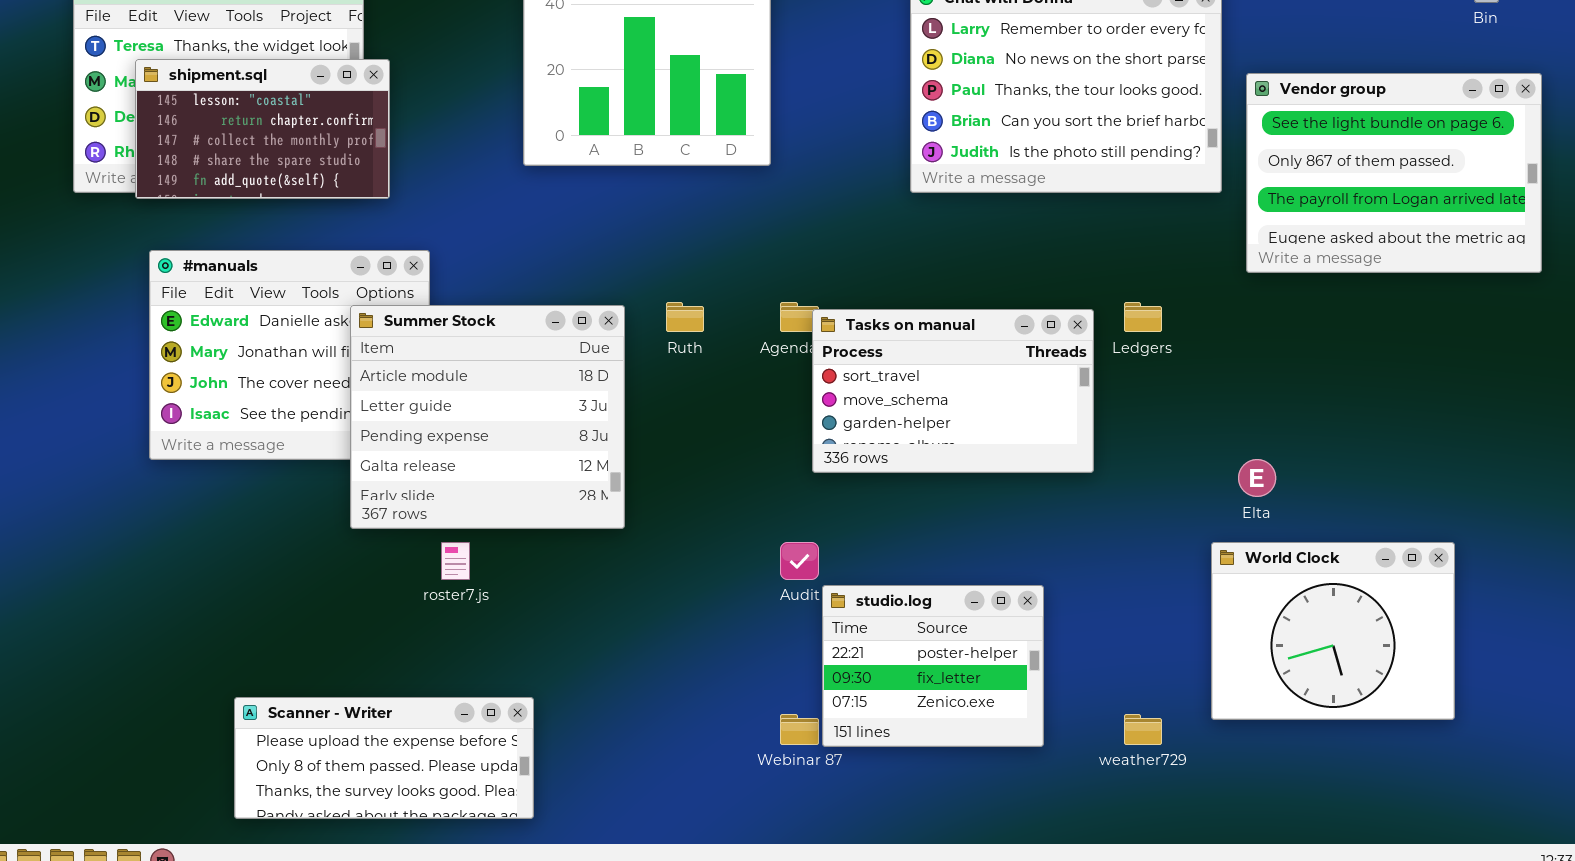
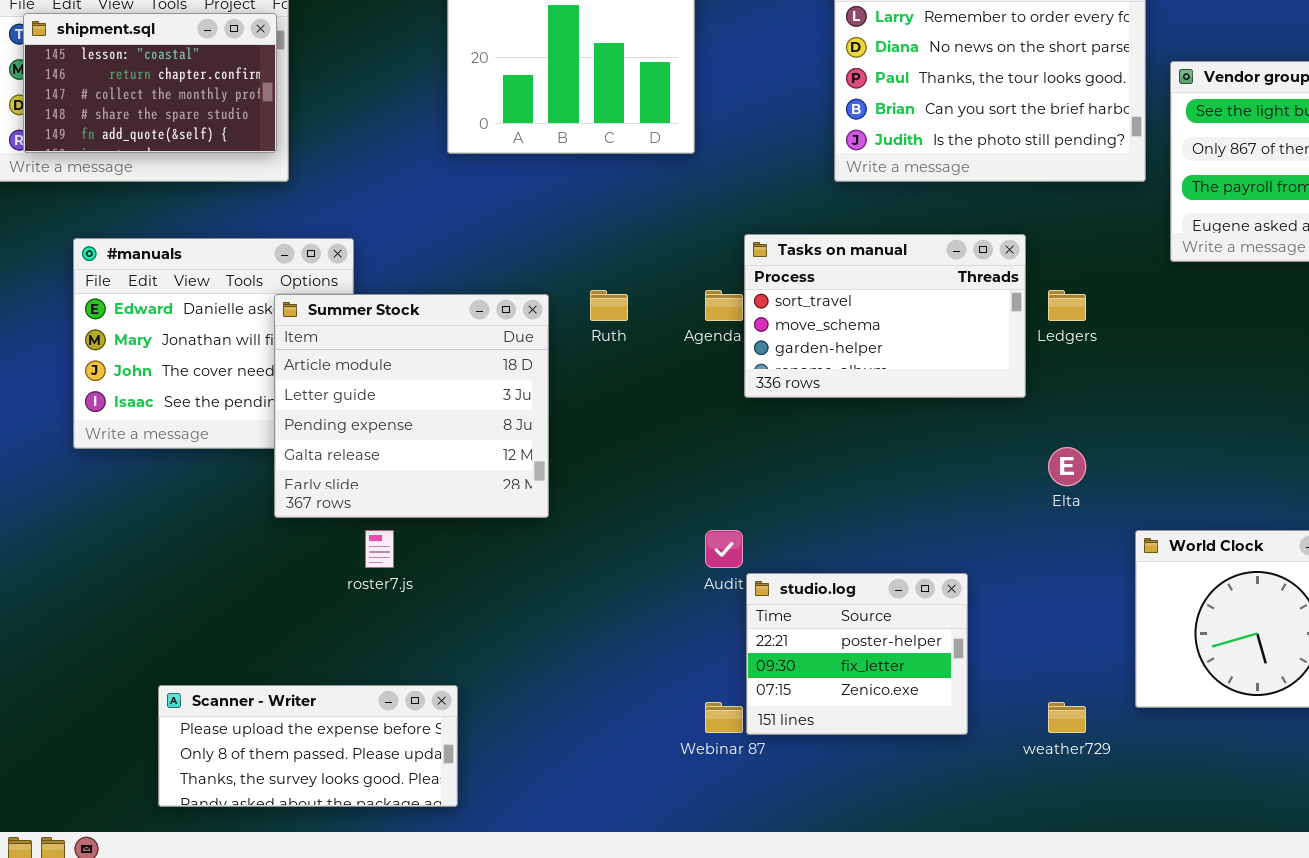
shipment.sql: [135,59,390,199] -> [23,13,277,153], moved
Tasks on manual: [812,309,1094,473] -> [744,234,1026,398], moved
Elta: [1238,459,1276,497] -> [1048,447,1086,486], moved

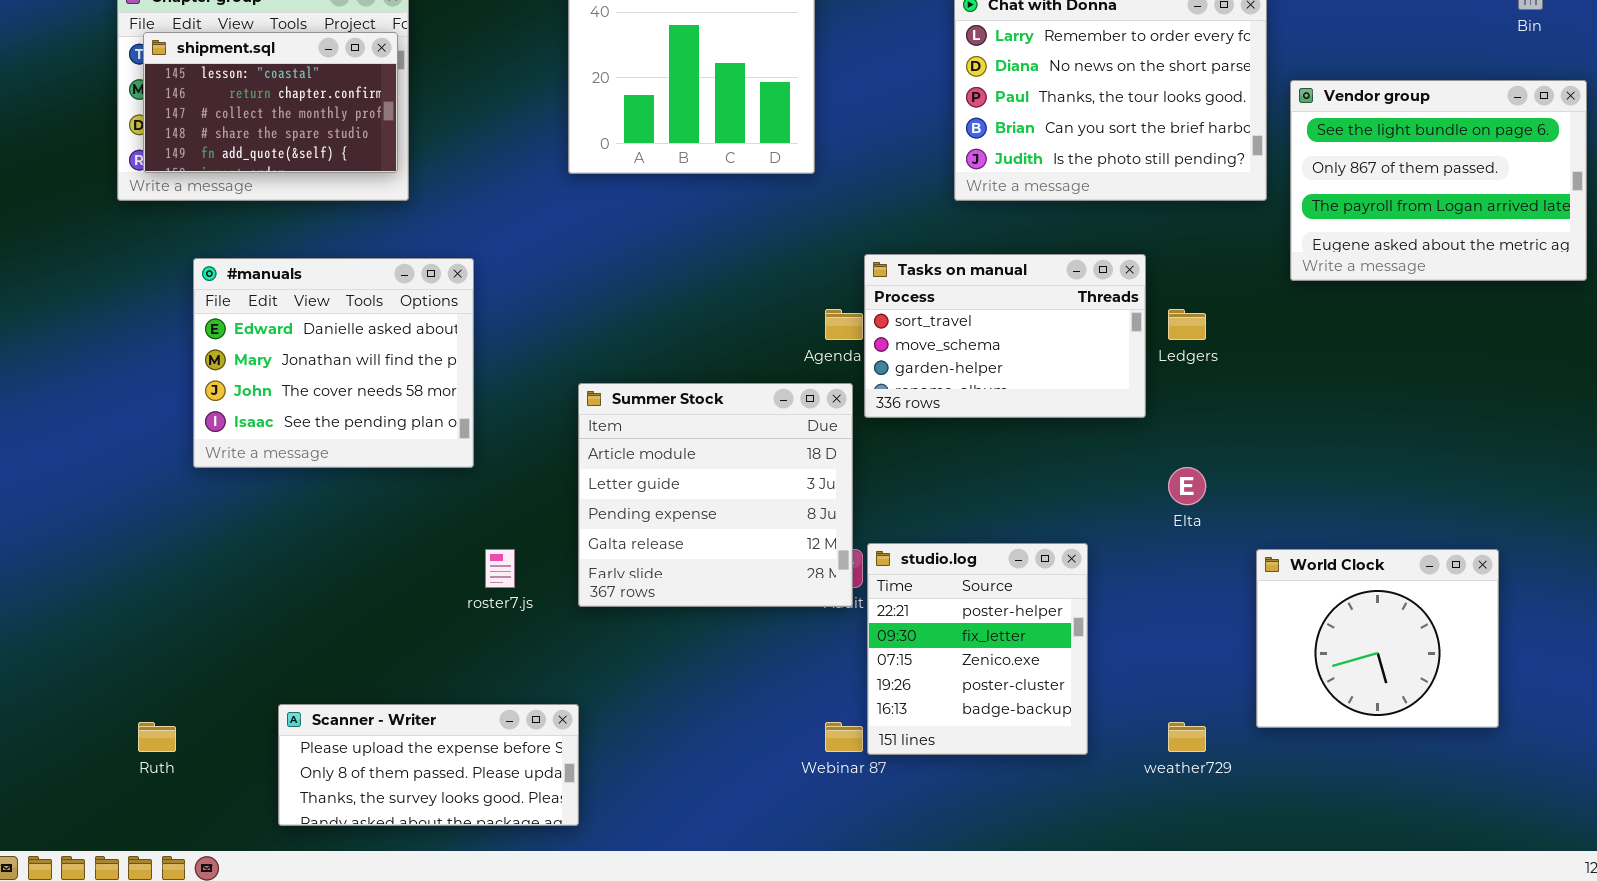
Ruth: [590,290,628,321] -> [138,722,176,752], moved
Summer Stock: [274,294,549,518] -> [578,383,853,607], moved
studio.log: [746,573,968,735] -> [867,543,1088,755], resized

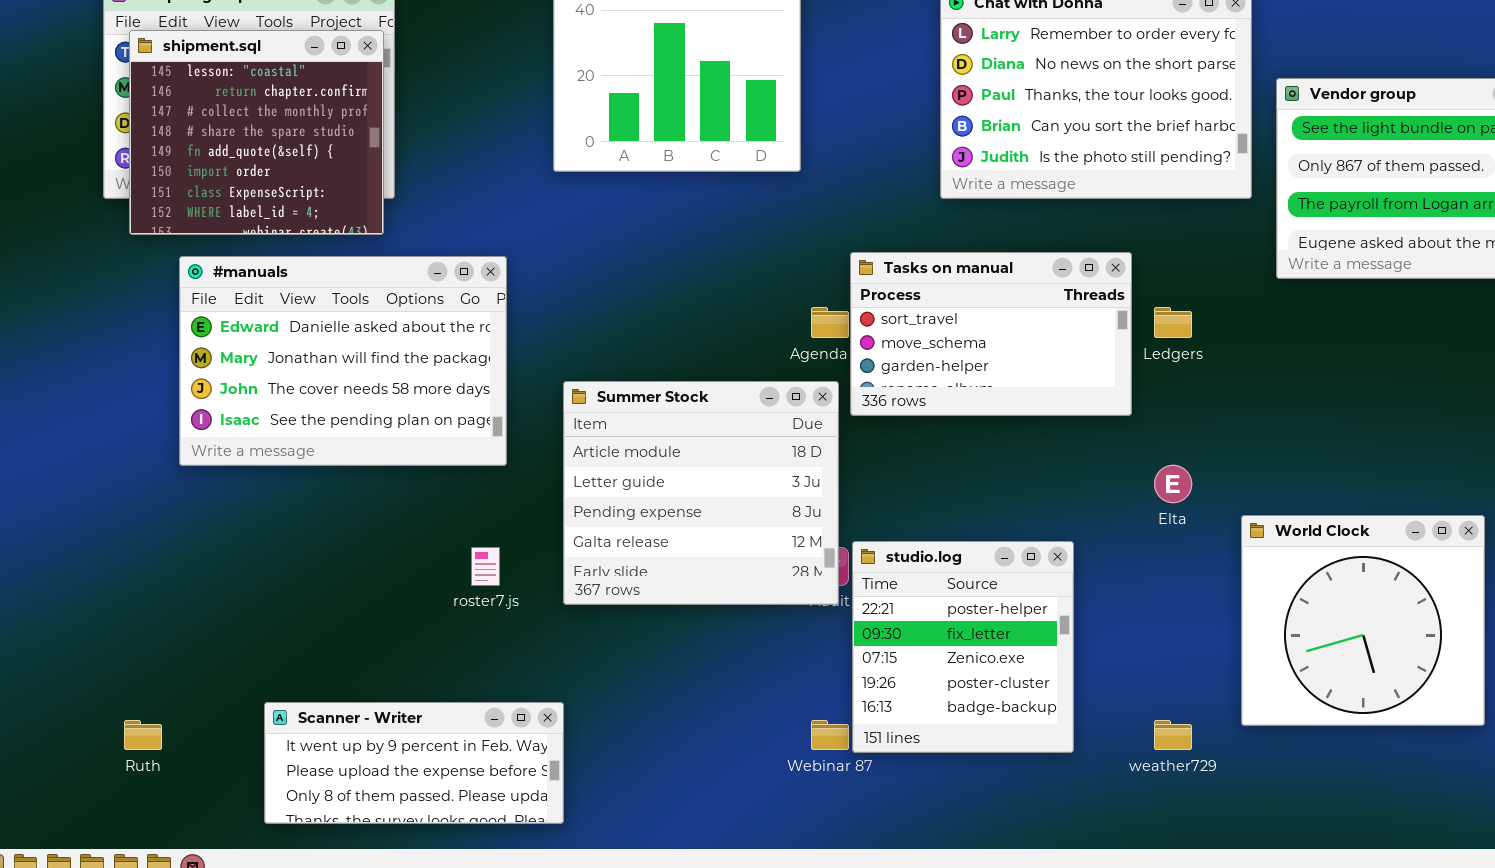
shipment.sql: [143,32,398,173] -> [129,30,384,235], resized
#manuals: [193,258,474,468] -> [179,256,507,466], resized
World Clock: [1256,549,1499,728] -> [1241,515,1485,726], resized
Scanner - Writer: [278,704,579,826] -> [264,702,564,824], scrolled up 1 row

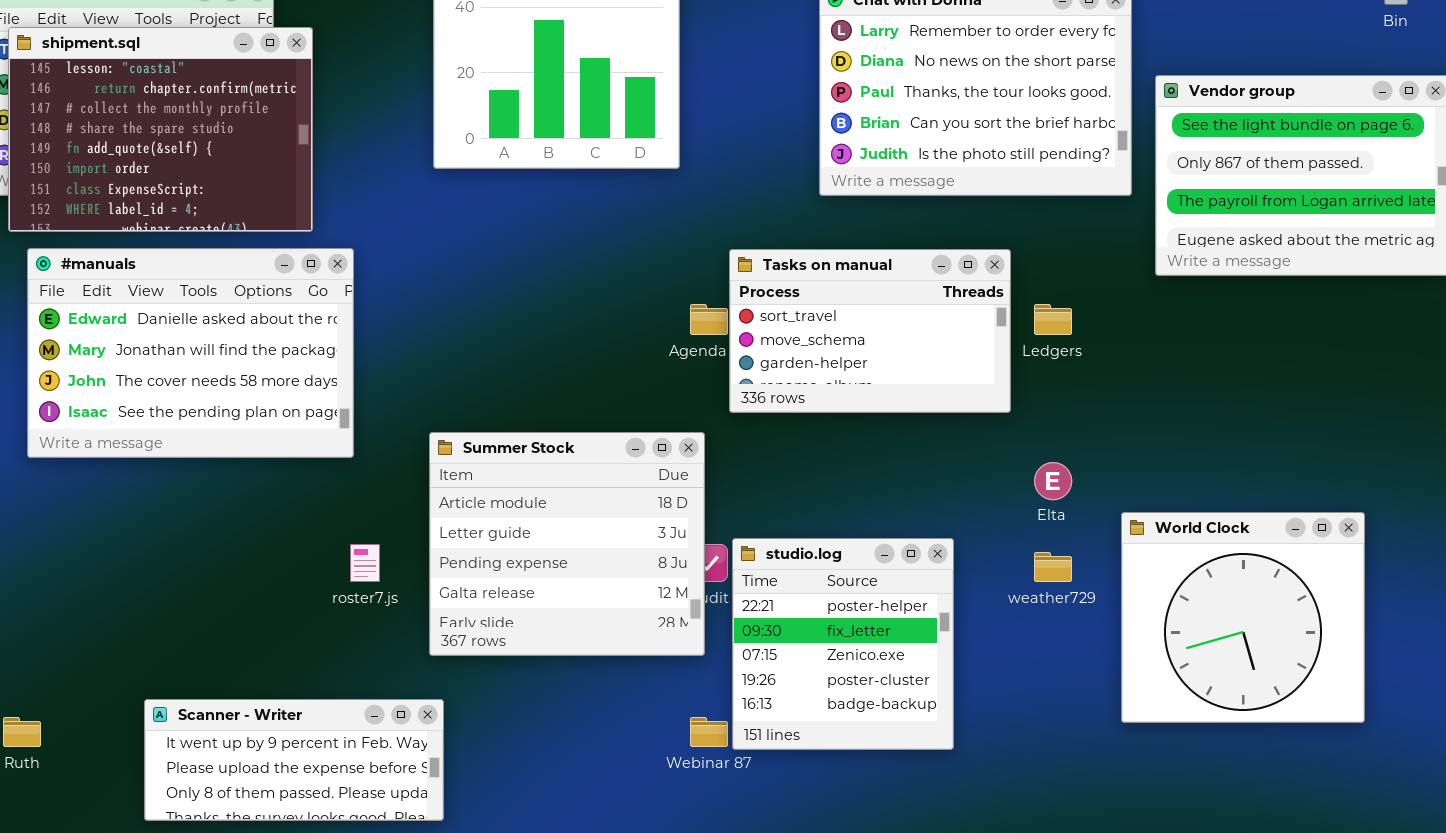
shipment.sql: [129,30,384,235] -> [8,27,313,232], resized
#manuals: [179,256,507,466] -> [27,248,354,458], moved
Summer Stock: [563,381,839,605] -> [429,432,705,656], moved
weather729: [1154,720,1192,750] -> [1034,552,1072,582], moved

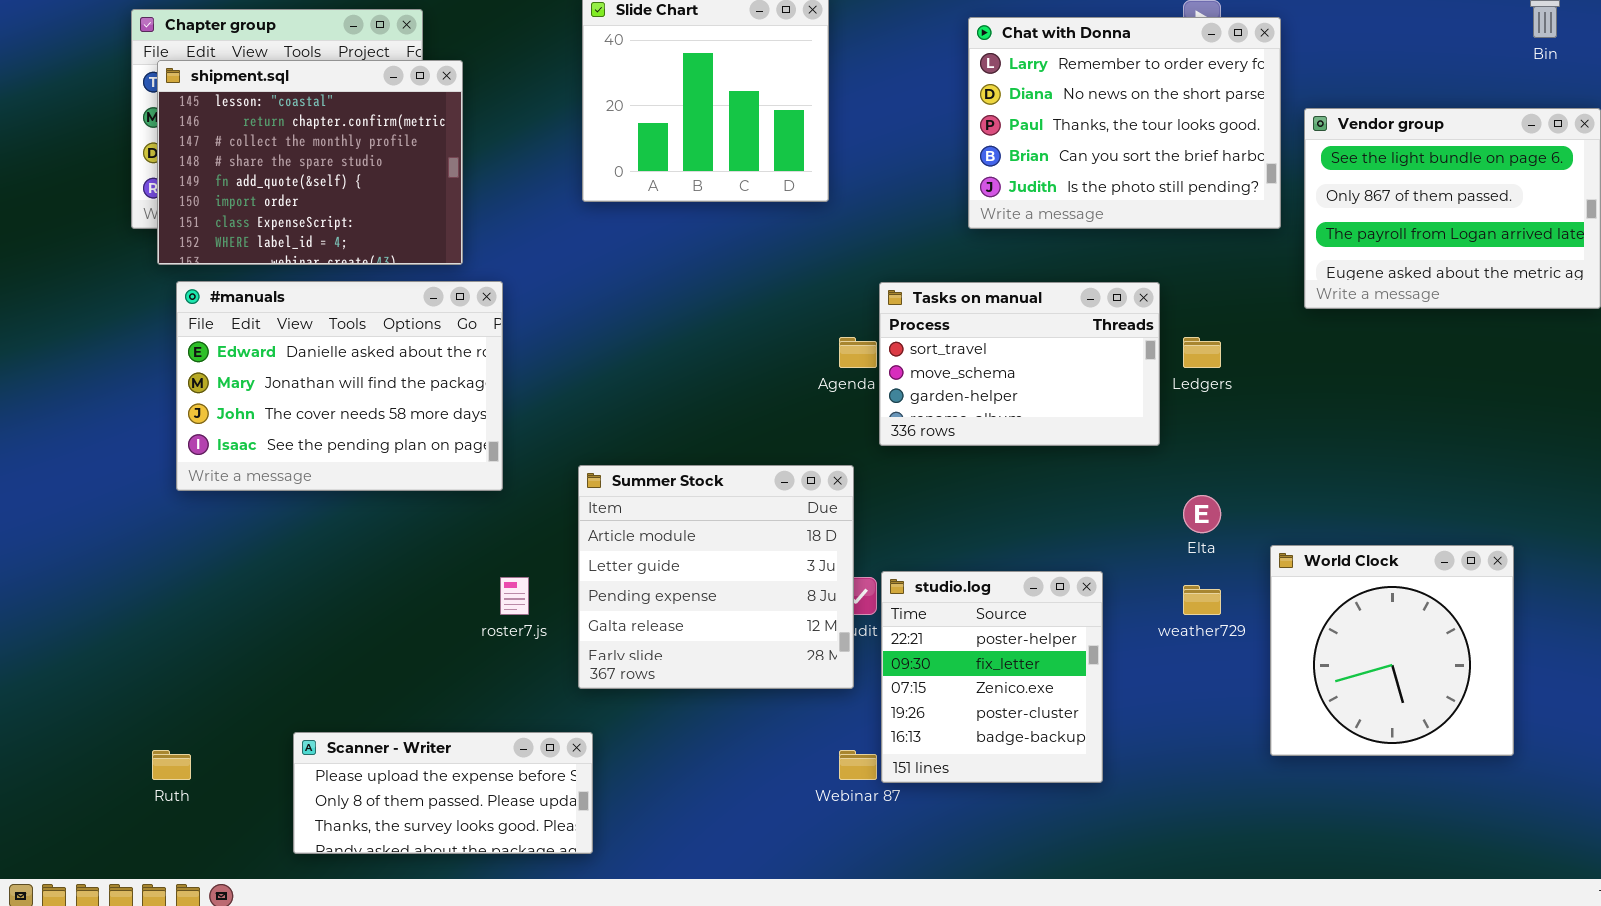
Scanner - Writer: [144,699,444,821] -> [293,732,593,854], scrolled down 1 row

